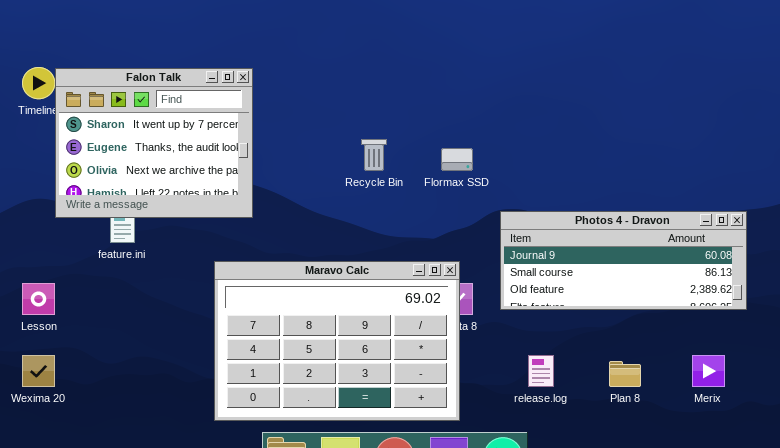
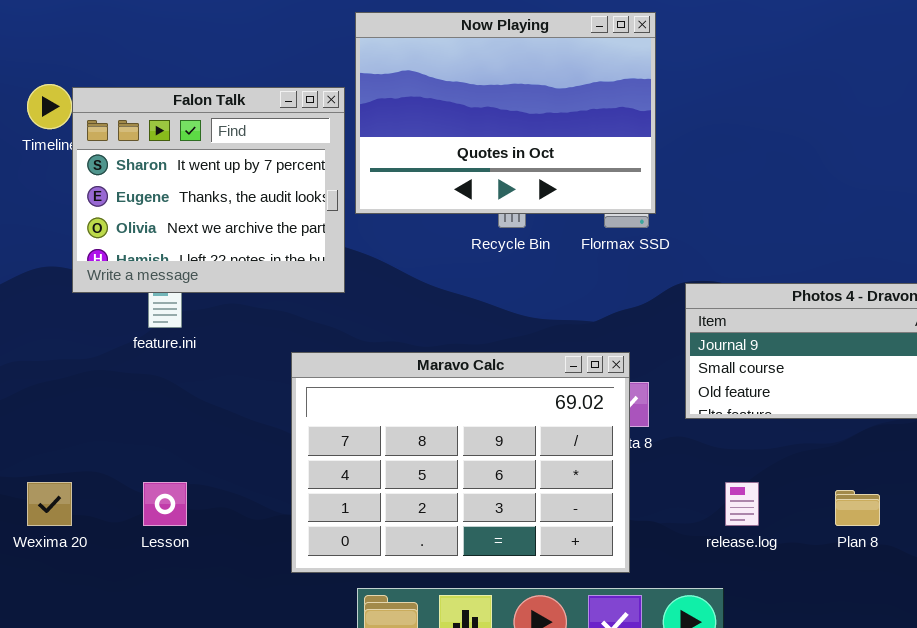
Now Playing: none -> [355,12,656,214], opened
Lesson: [22,283,55,315] -> [143,482,187,526], moved

